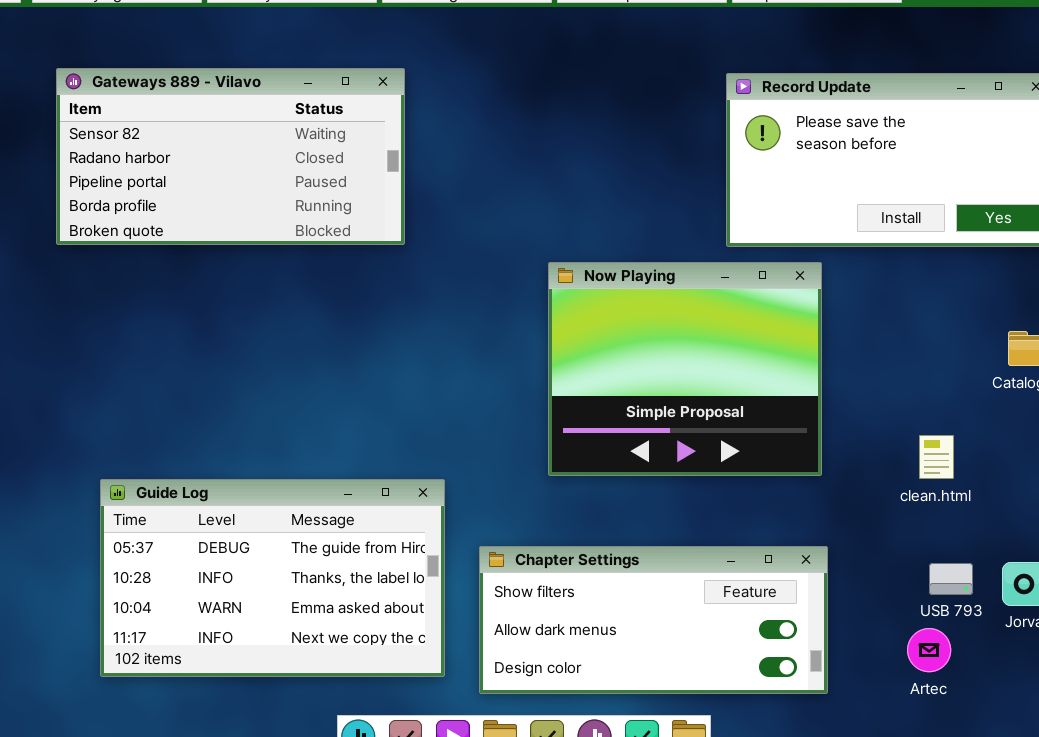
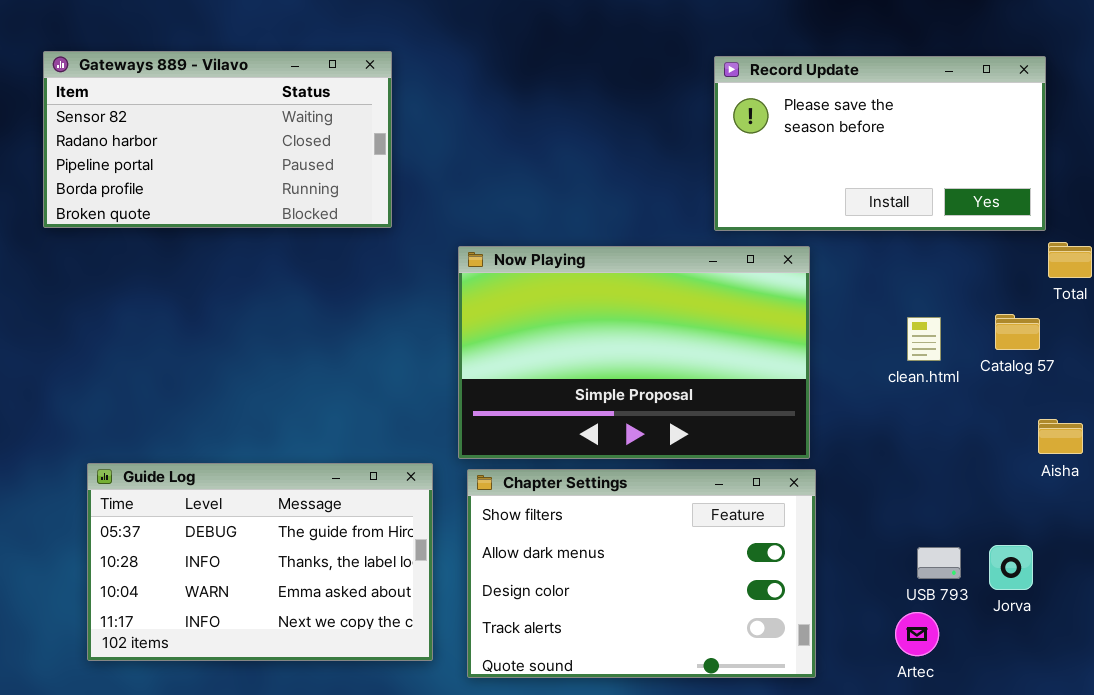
Now Playing: [548,262,822,476] -> [458,246,810,459], resized
clean.html: [919,435,954,479] -> [907,317,941,361], moved
Chapter Settings: [479,546,828,694] -> [467,469,816,678], resized

